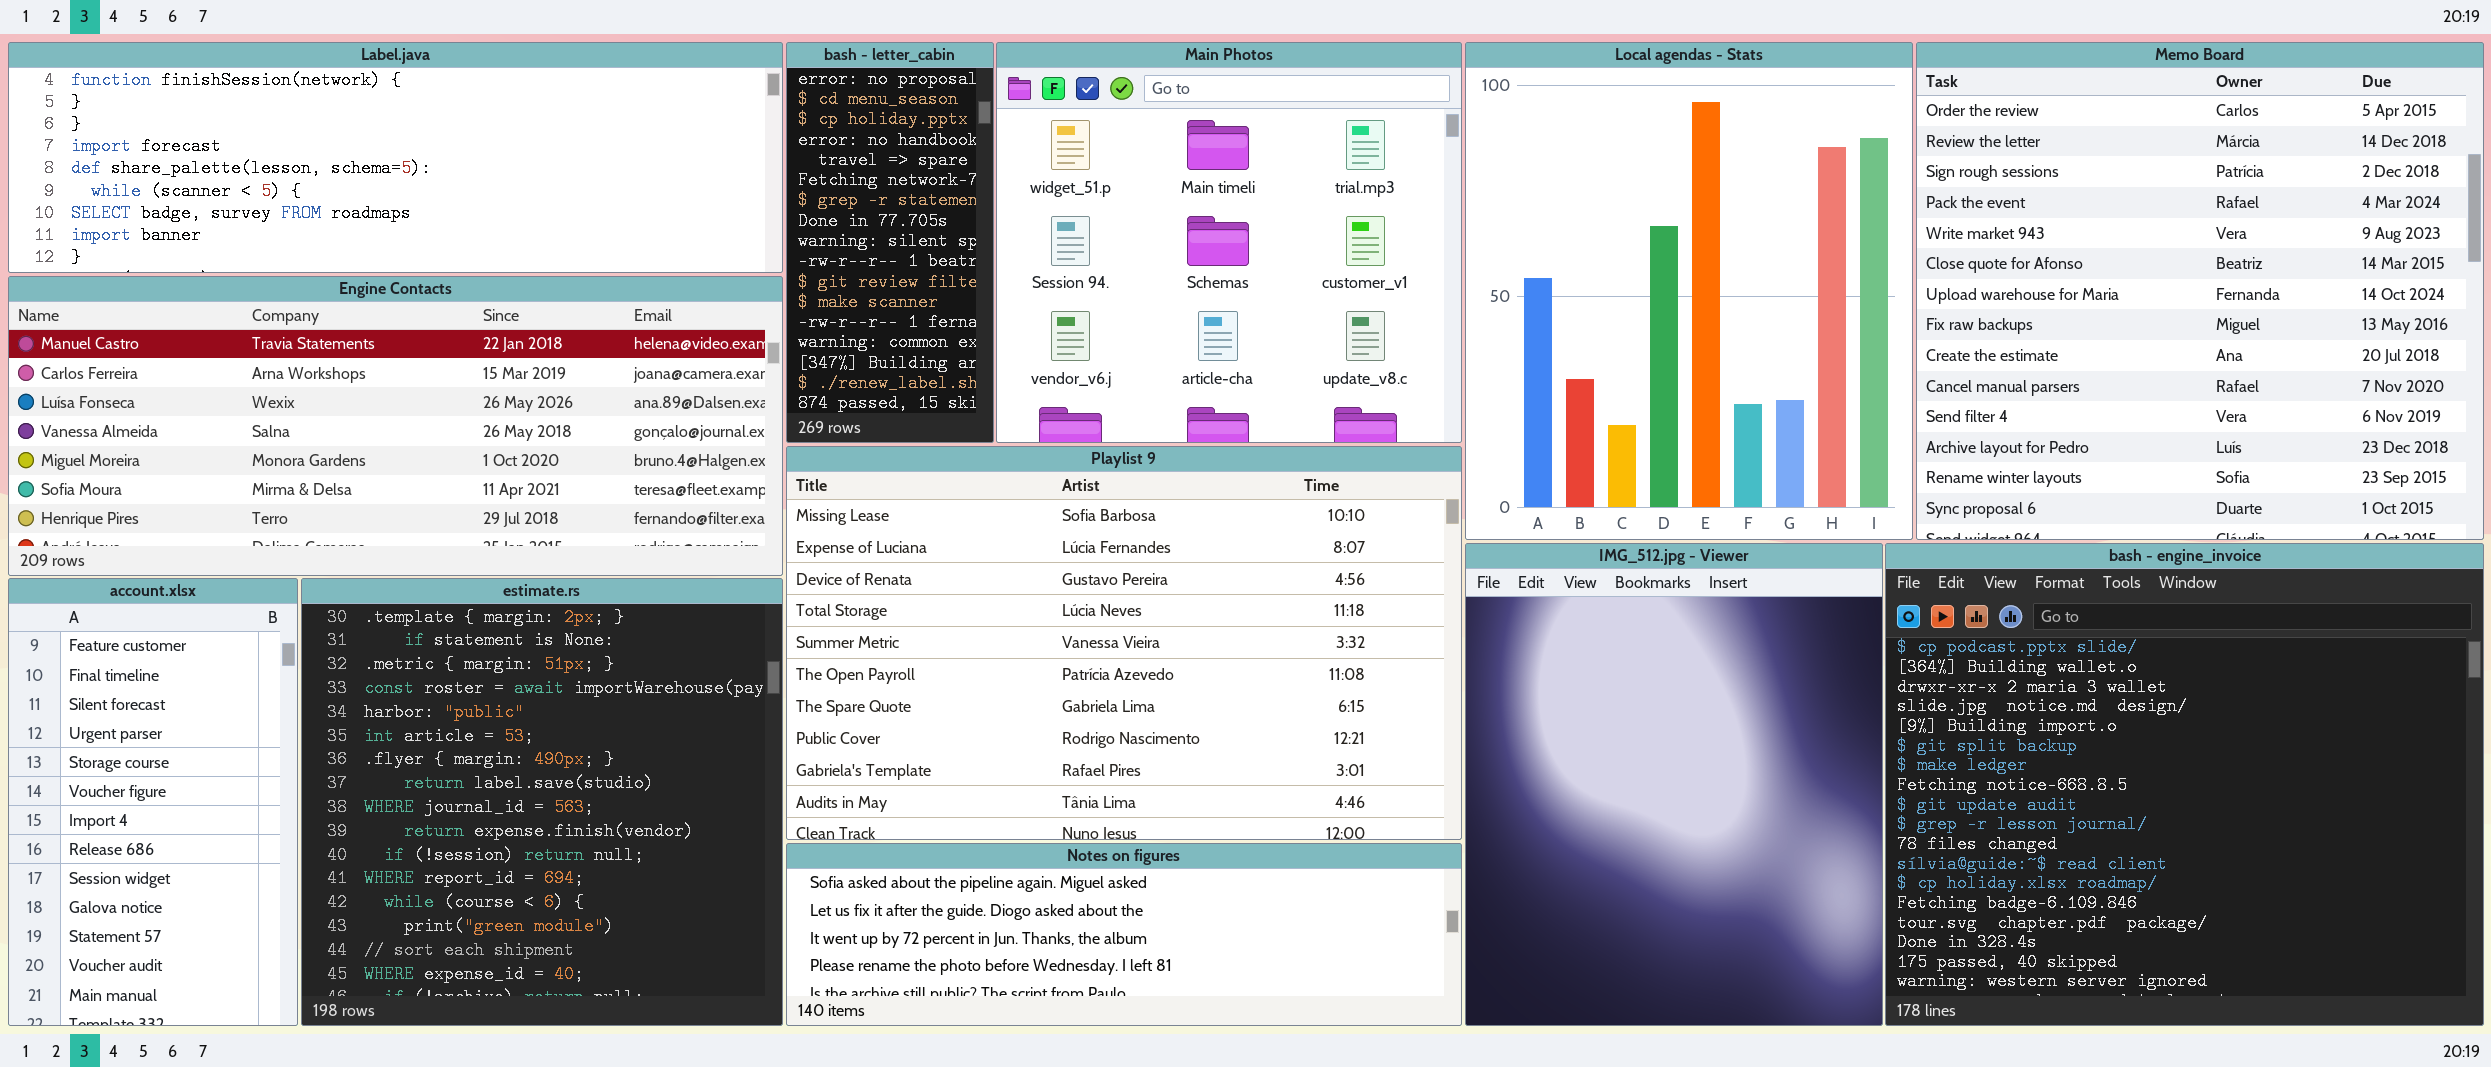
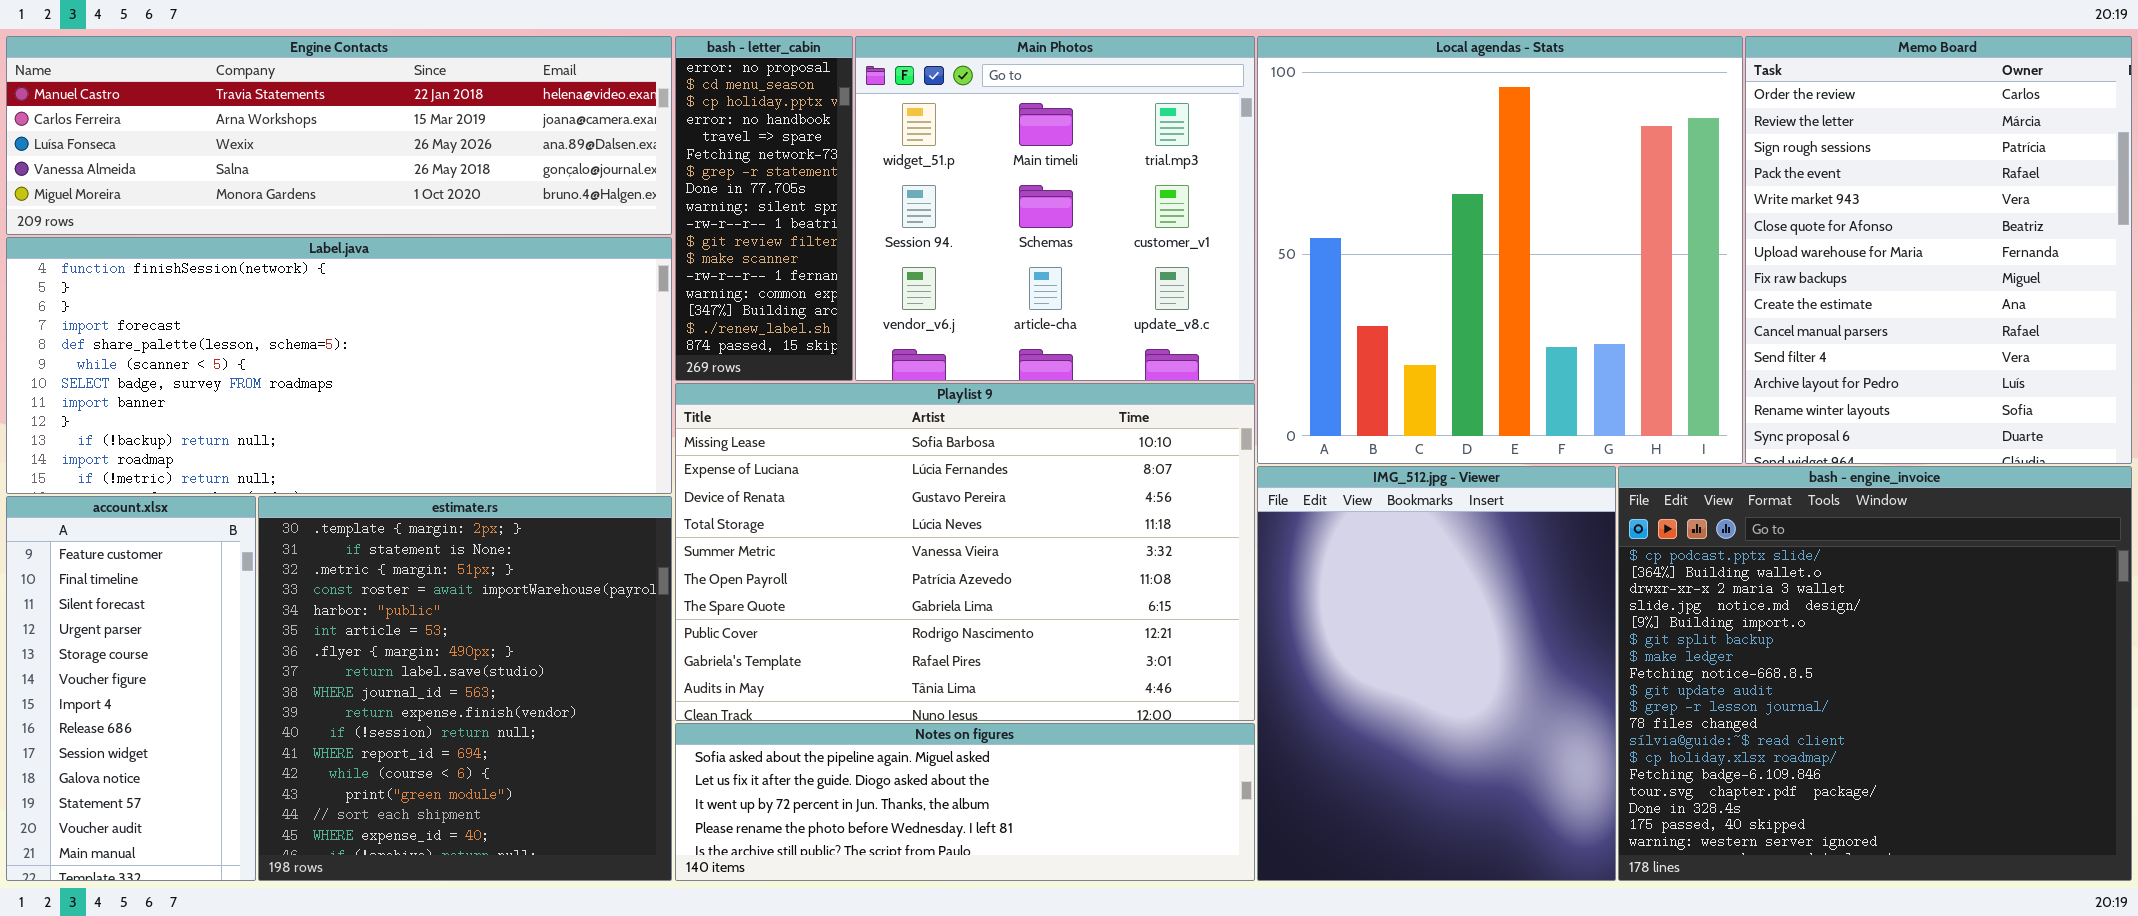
Label.java: [8,42,783,273] -> [6,237,672,494], moved, resized
Local agendas - Stats: [1465,42,1913,540] -> [1257,36,1743,464], resized
Memo Board: [1916,42,2484,540] -> [1745,36,2132,464], resized
Engine Contacts: [8,276,783,576] -> [6,36,672,235], moved, resized

